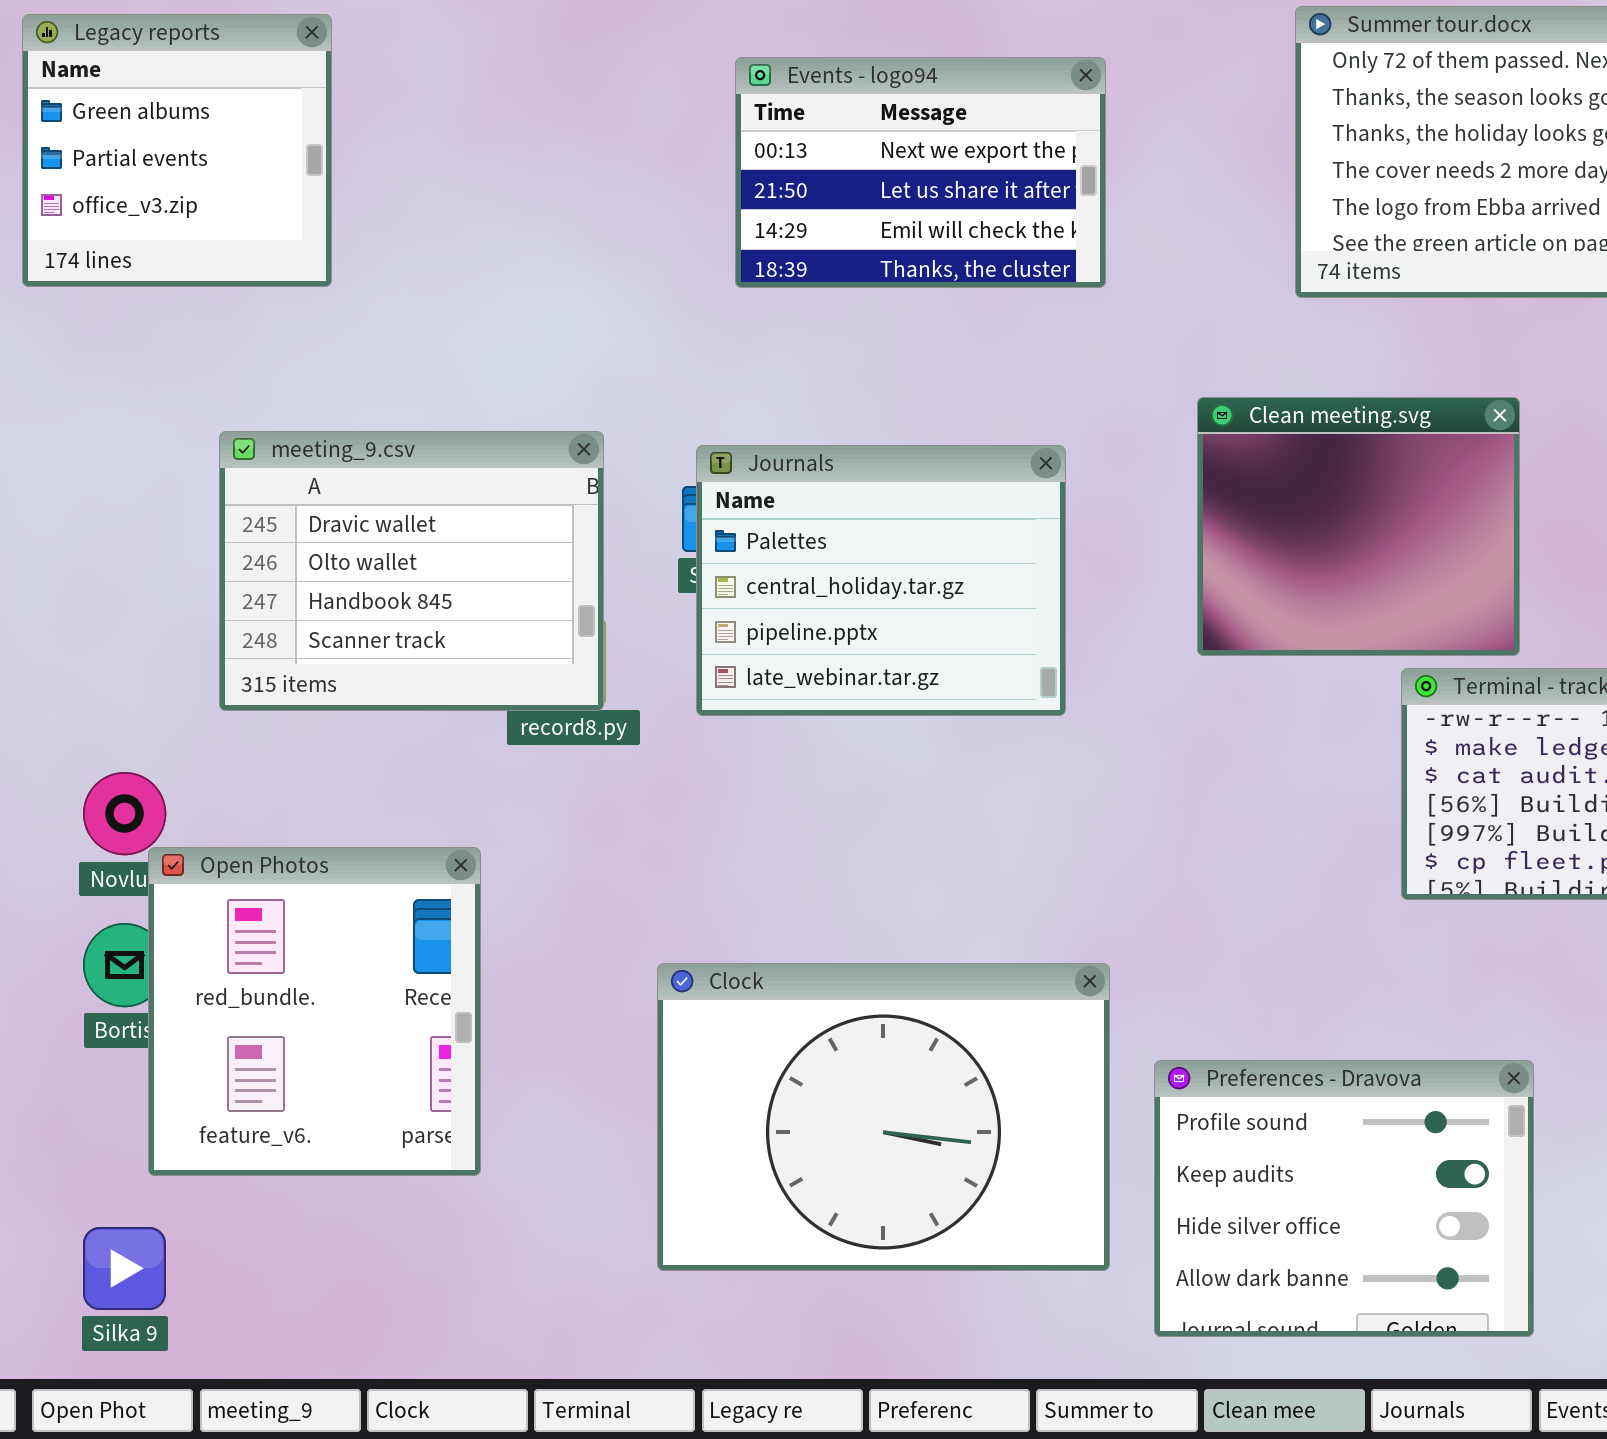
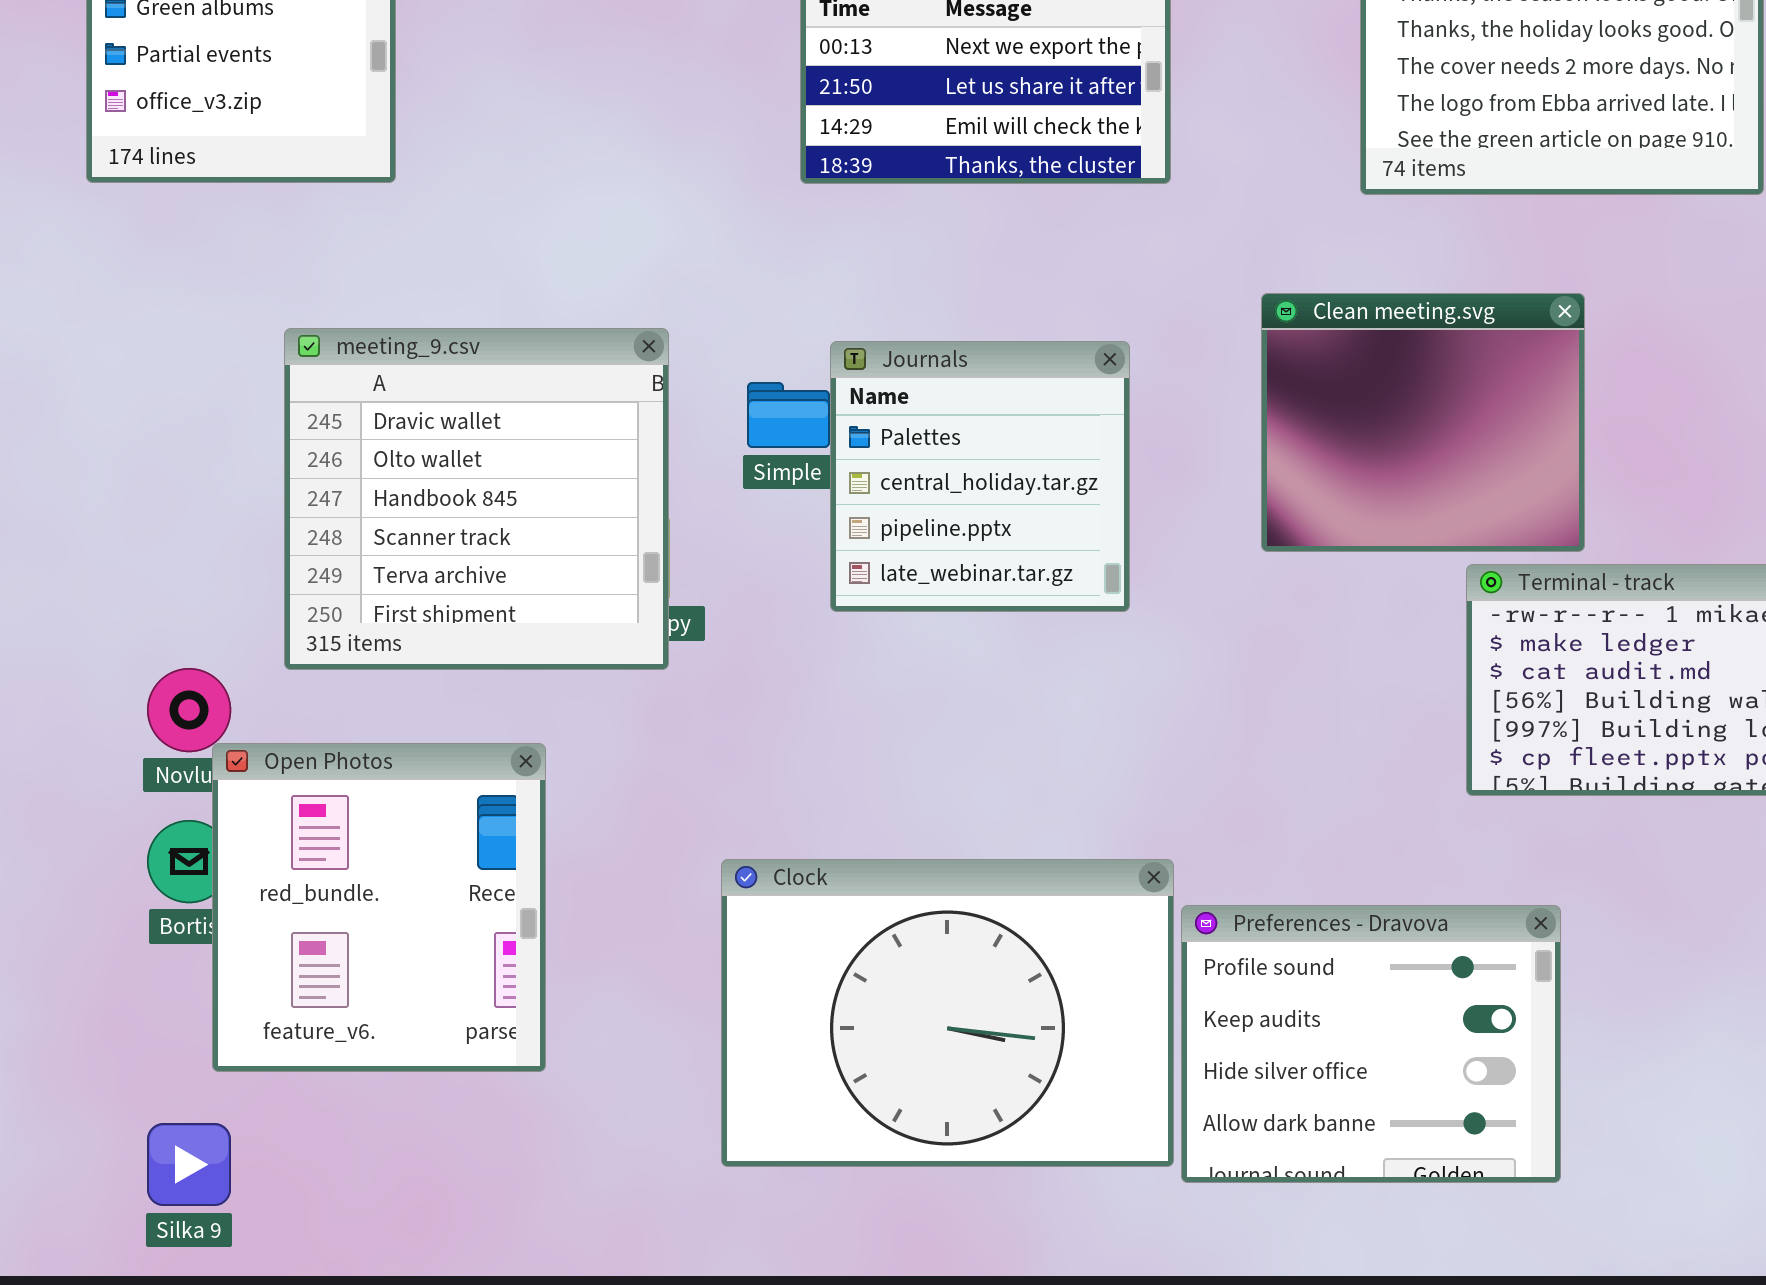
meeting_9.csv: [219,431,604,711] -> [284,328,669,670], resized
Journals: [696,445,1066,716] -> [830,341,1130,612], resized
Preferences - Dravova: [1154,1060,1534,1337] -> [1181,905,1561,1183], moved

